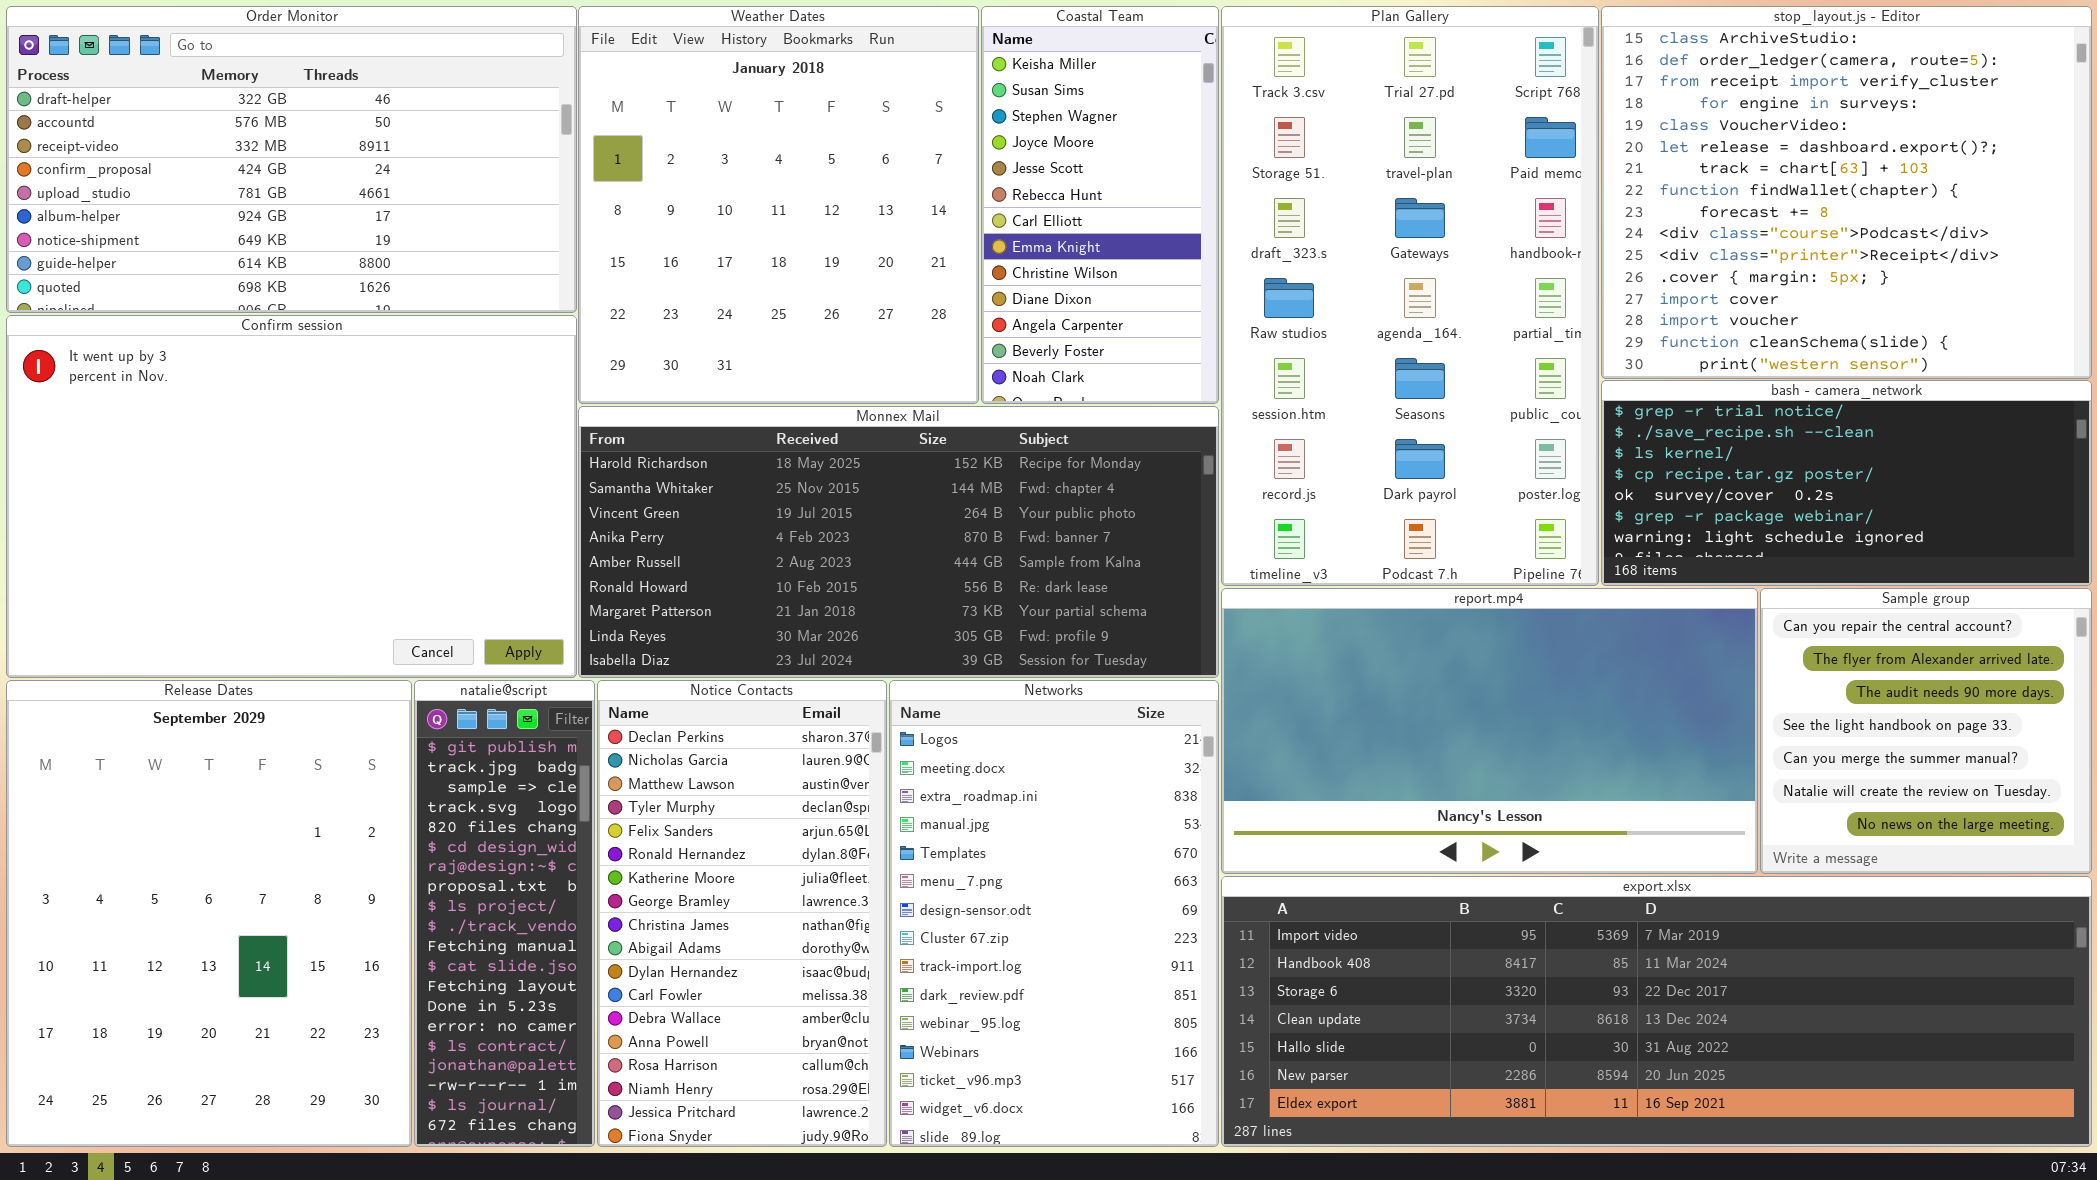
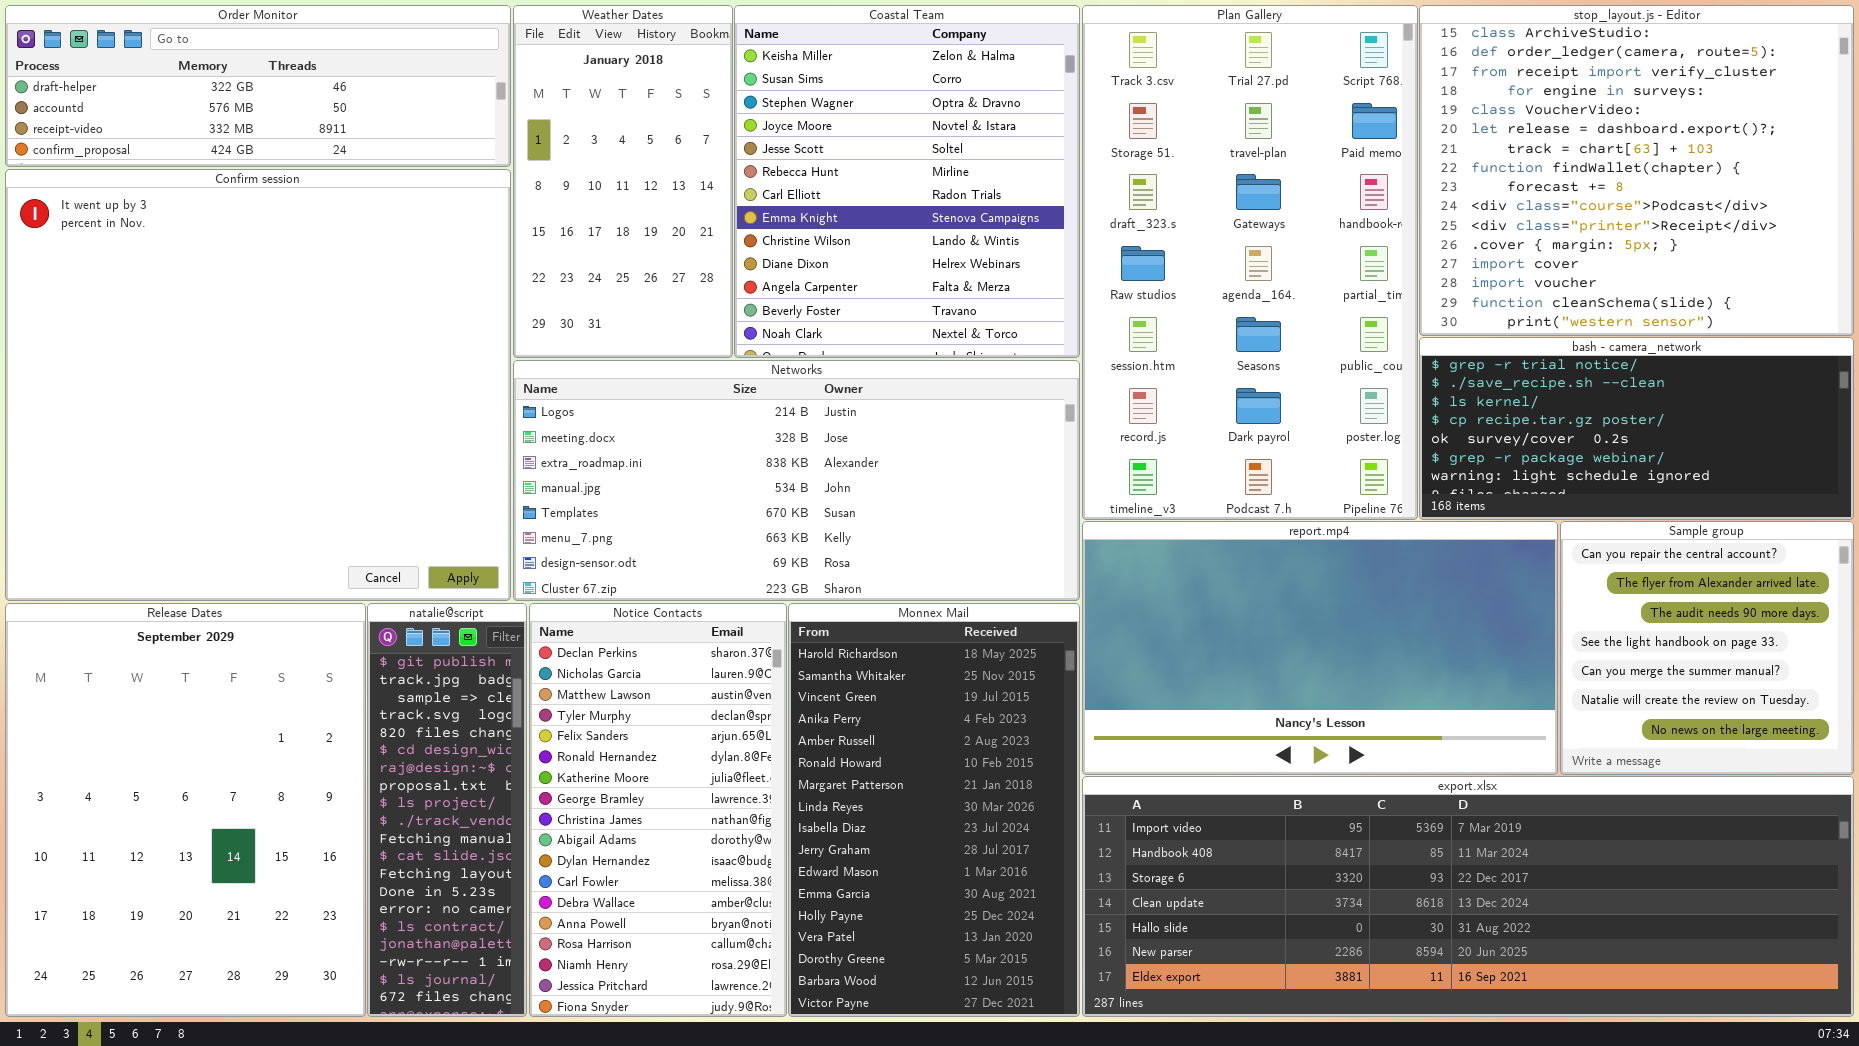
Order Monitor: [6,6,577,313] -> [5,5,511,167], resized
Weather Dates: [578,6,979,404] -> [513,5,733,358], resized
Coastal Team: [981,6,1219,404] -> [734,5,1080,358], resized
Confirm session: [6,315,577,678] -> [5,169,511,601], resized
Monnex Mail: [578,406,1219,678] -> [788,603,1080,1017], moved, resized
Networks: [889,680,1219,1147] -> [513,360,1080,601], moved, resized

